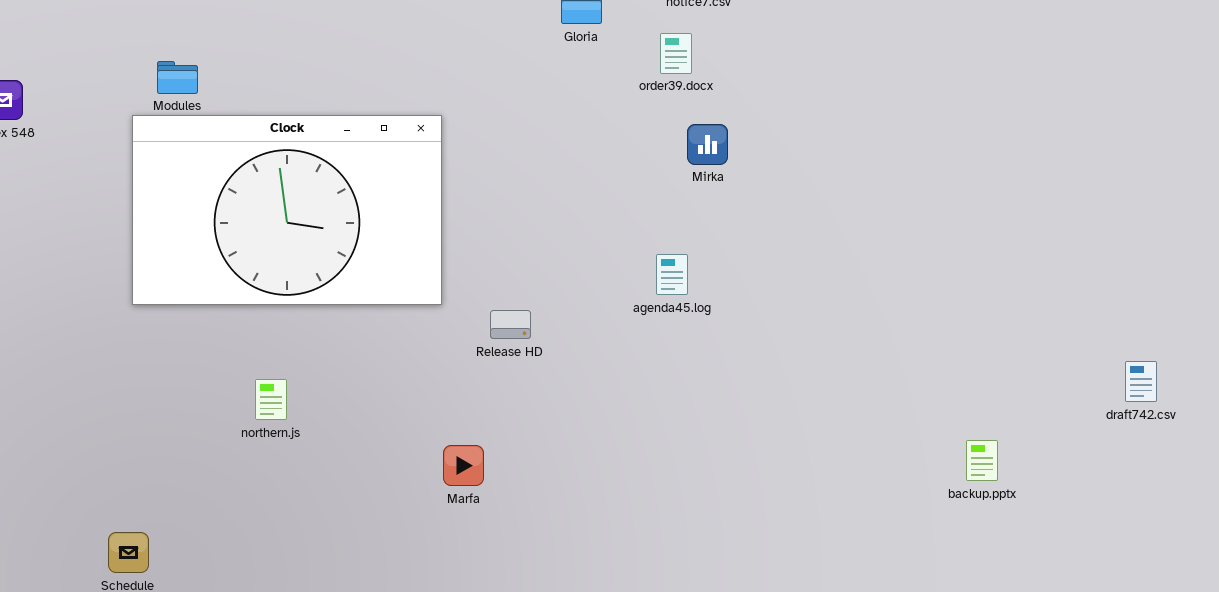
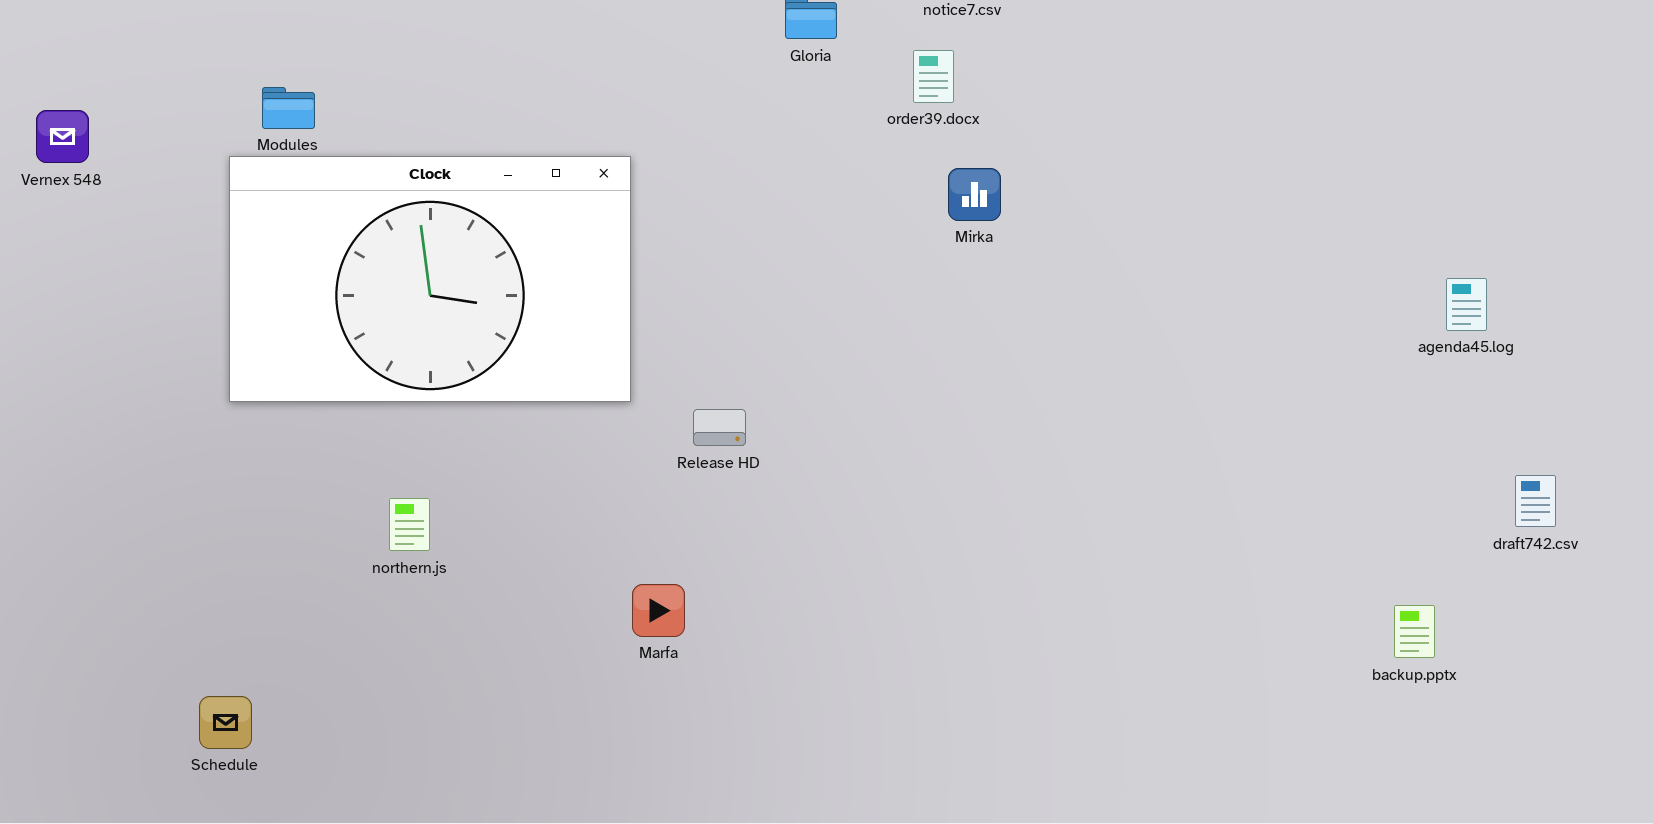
agenda45.log: [656,254,688,295] -> [1446,278,1487,331], moved
backup.pptx: [966,440,998,481] -> [1394,605,1435,658], moved

